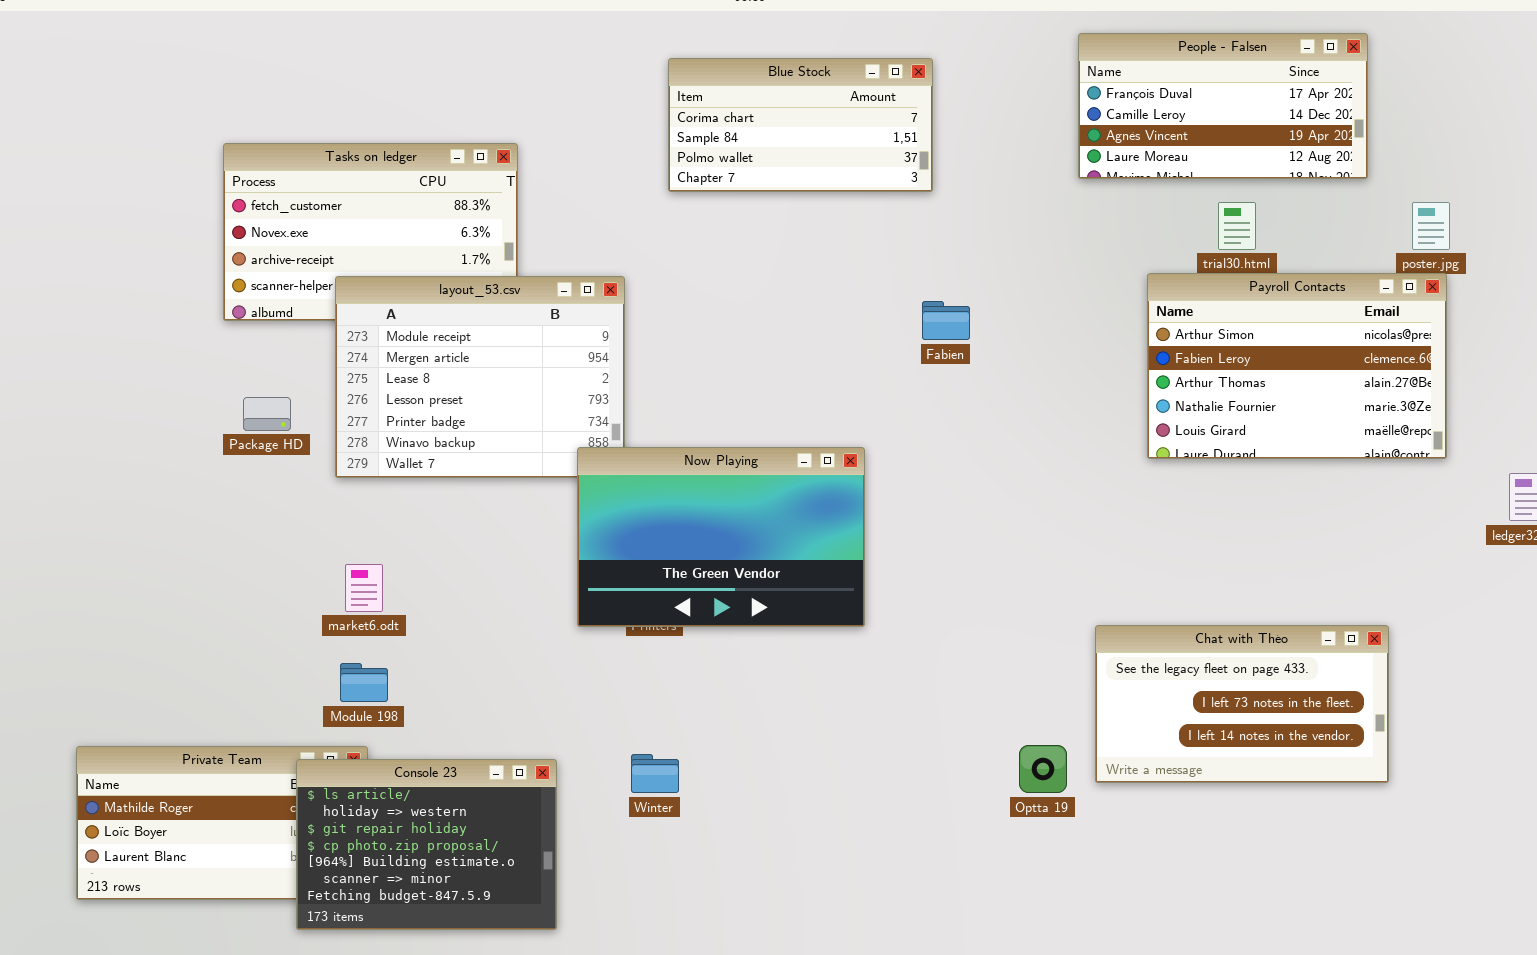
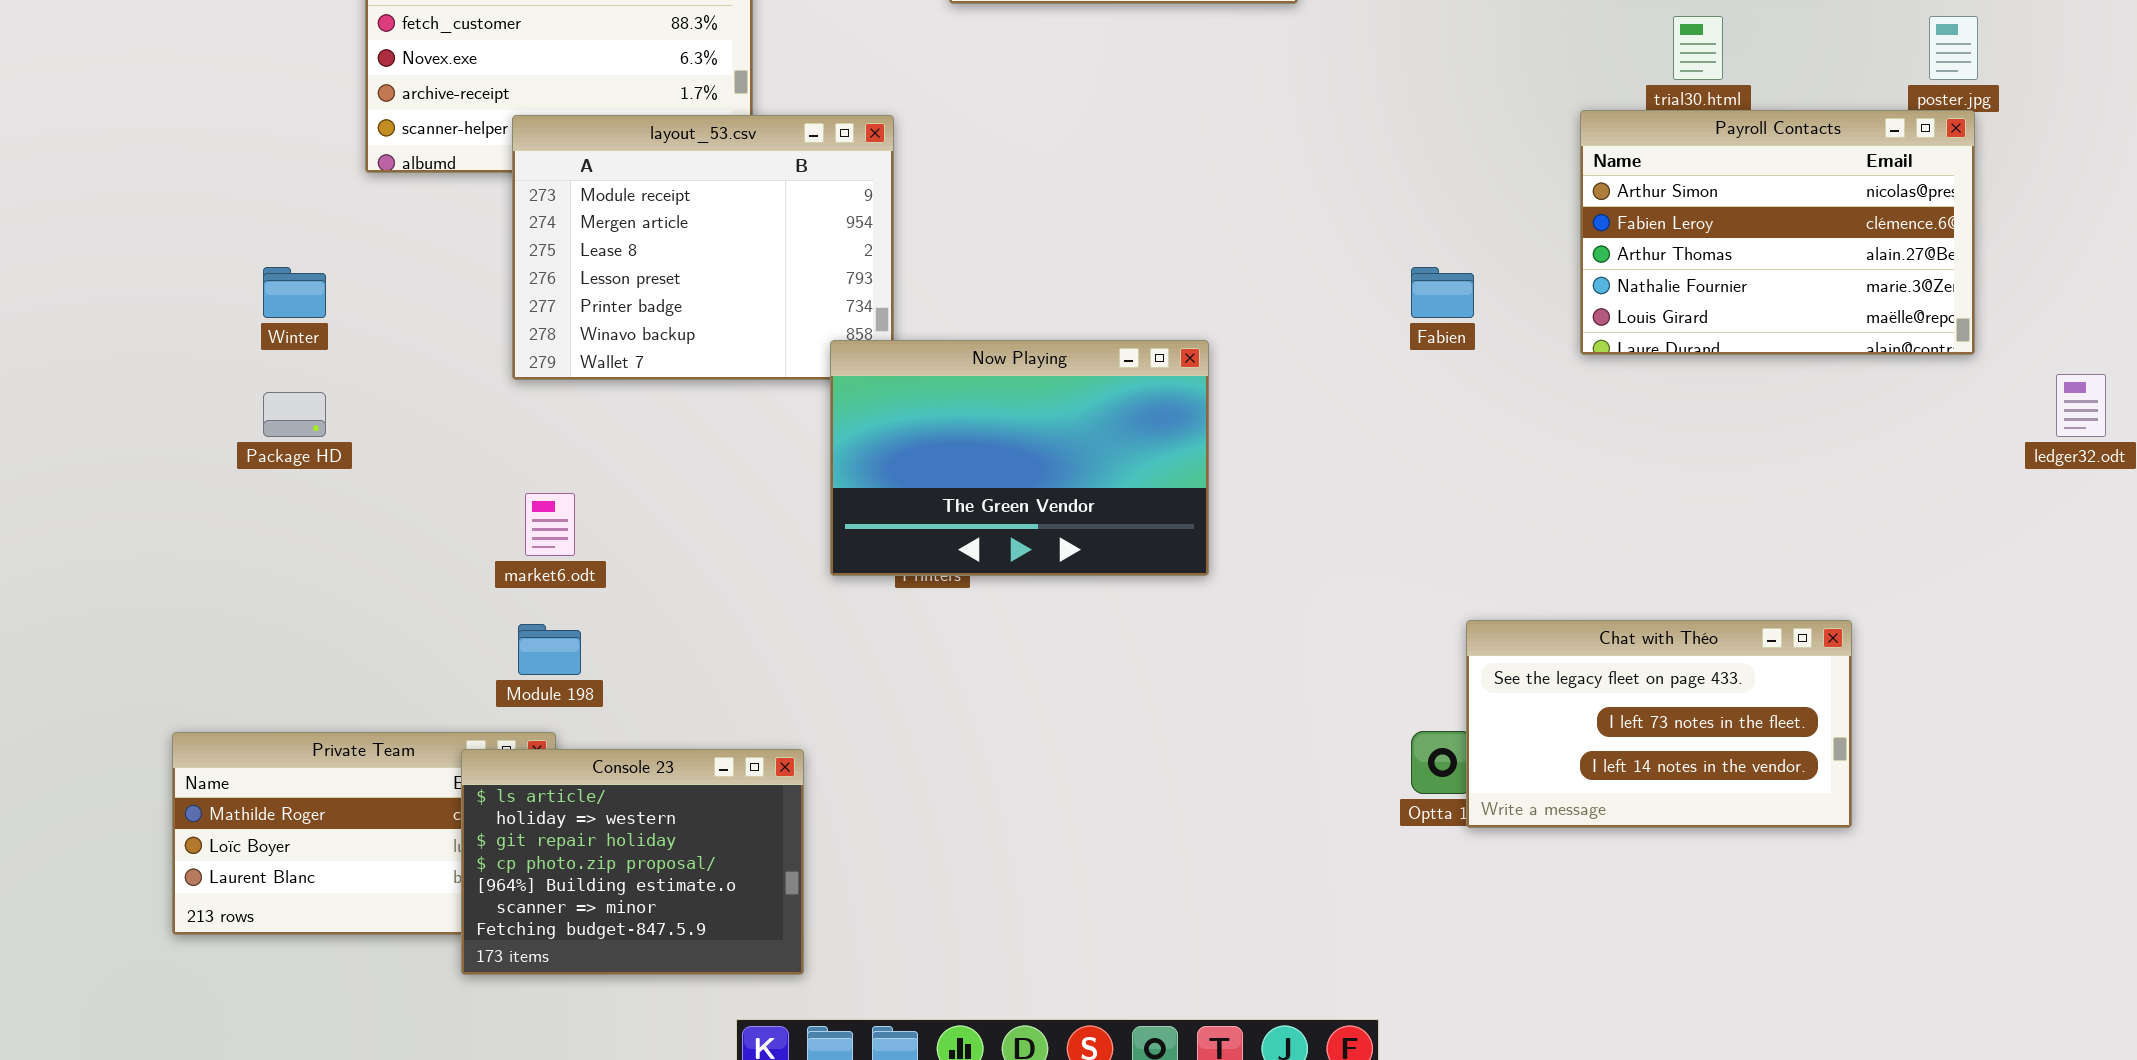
Fabien: [922,301,970,340] -> [1411,267,1474,318], moved
Package HD: [243,397,291,431] -> [263,392,326,437], moved
Chat with Théo: [1095,625,1389,783] -> [1466,620,1852,828], moved
Winter: [631,754,679,793] -> [263,267,326,318], moved

